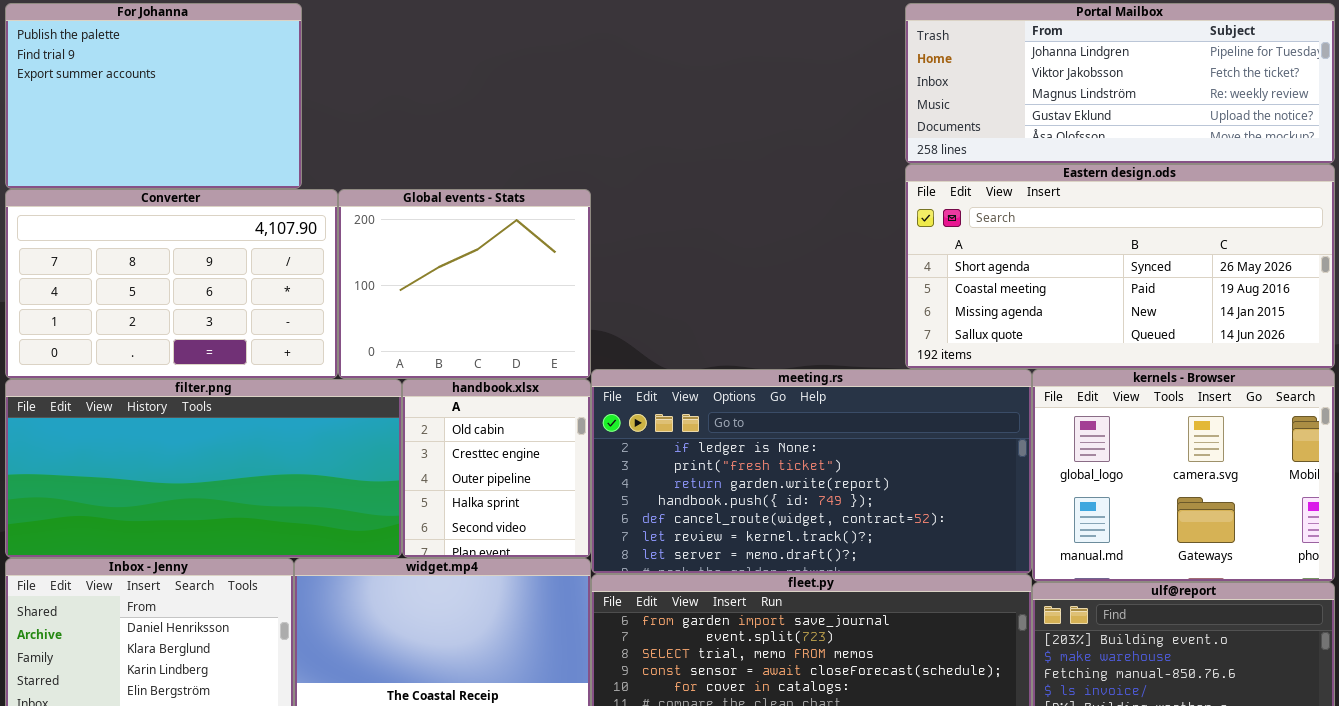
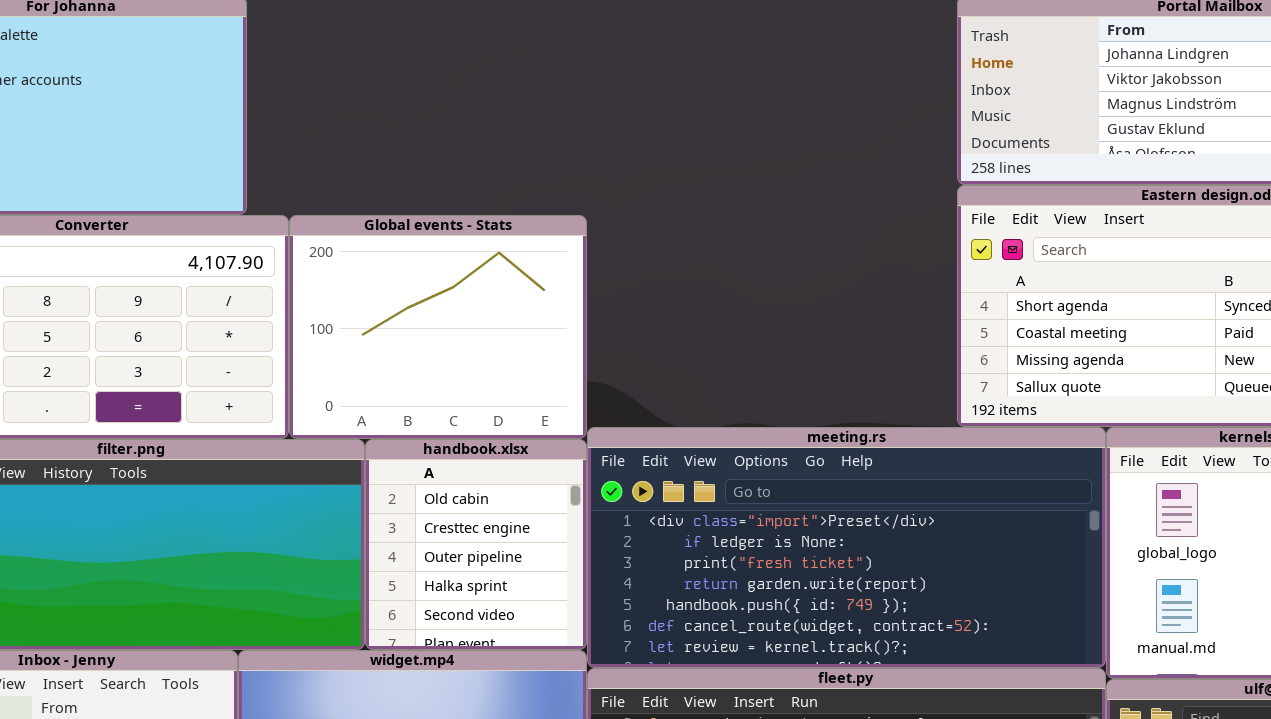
meeting.rs: [591,369,1032,574] -> [587,427,1106,668], scrolled up 1 row

